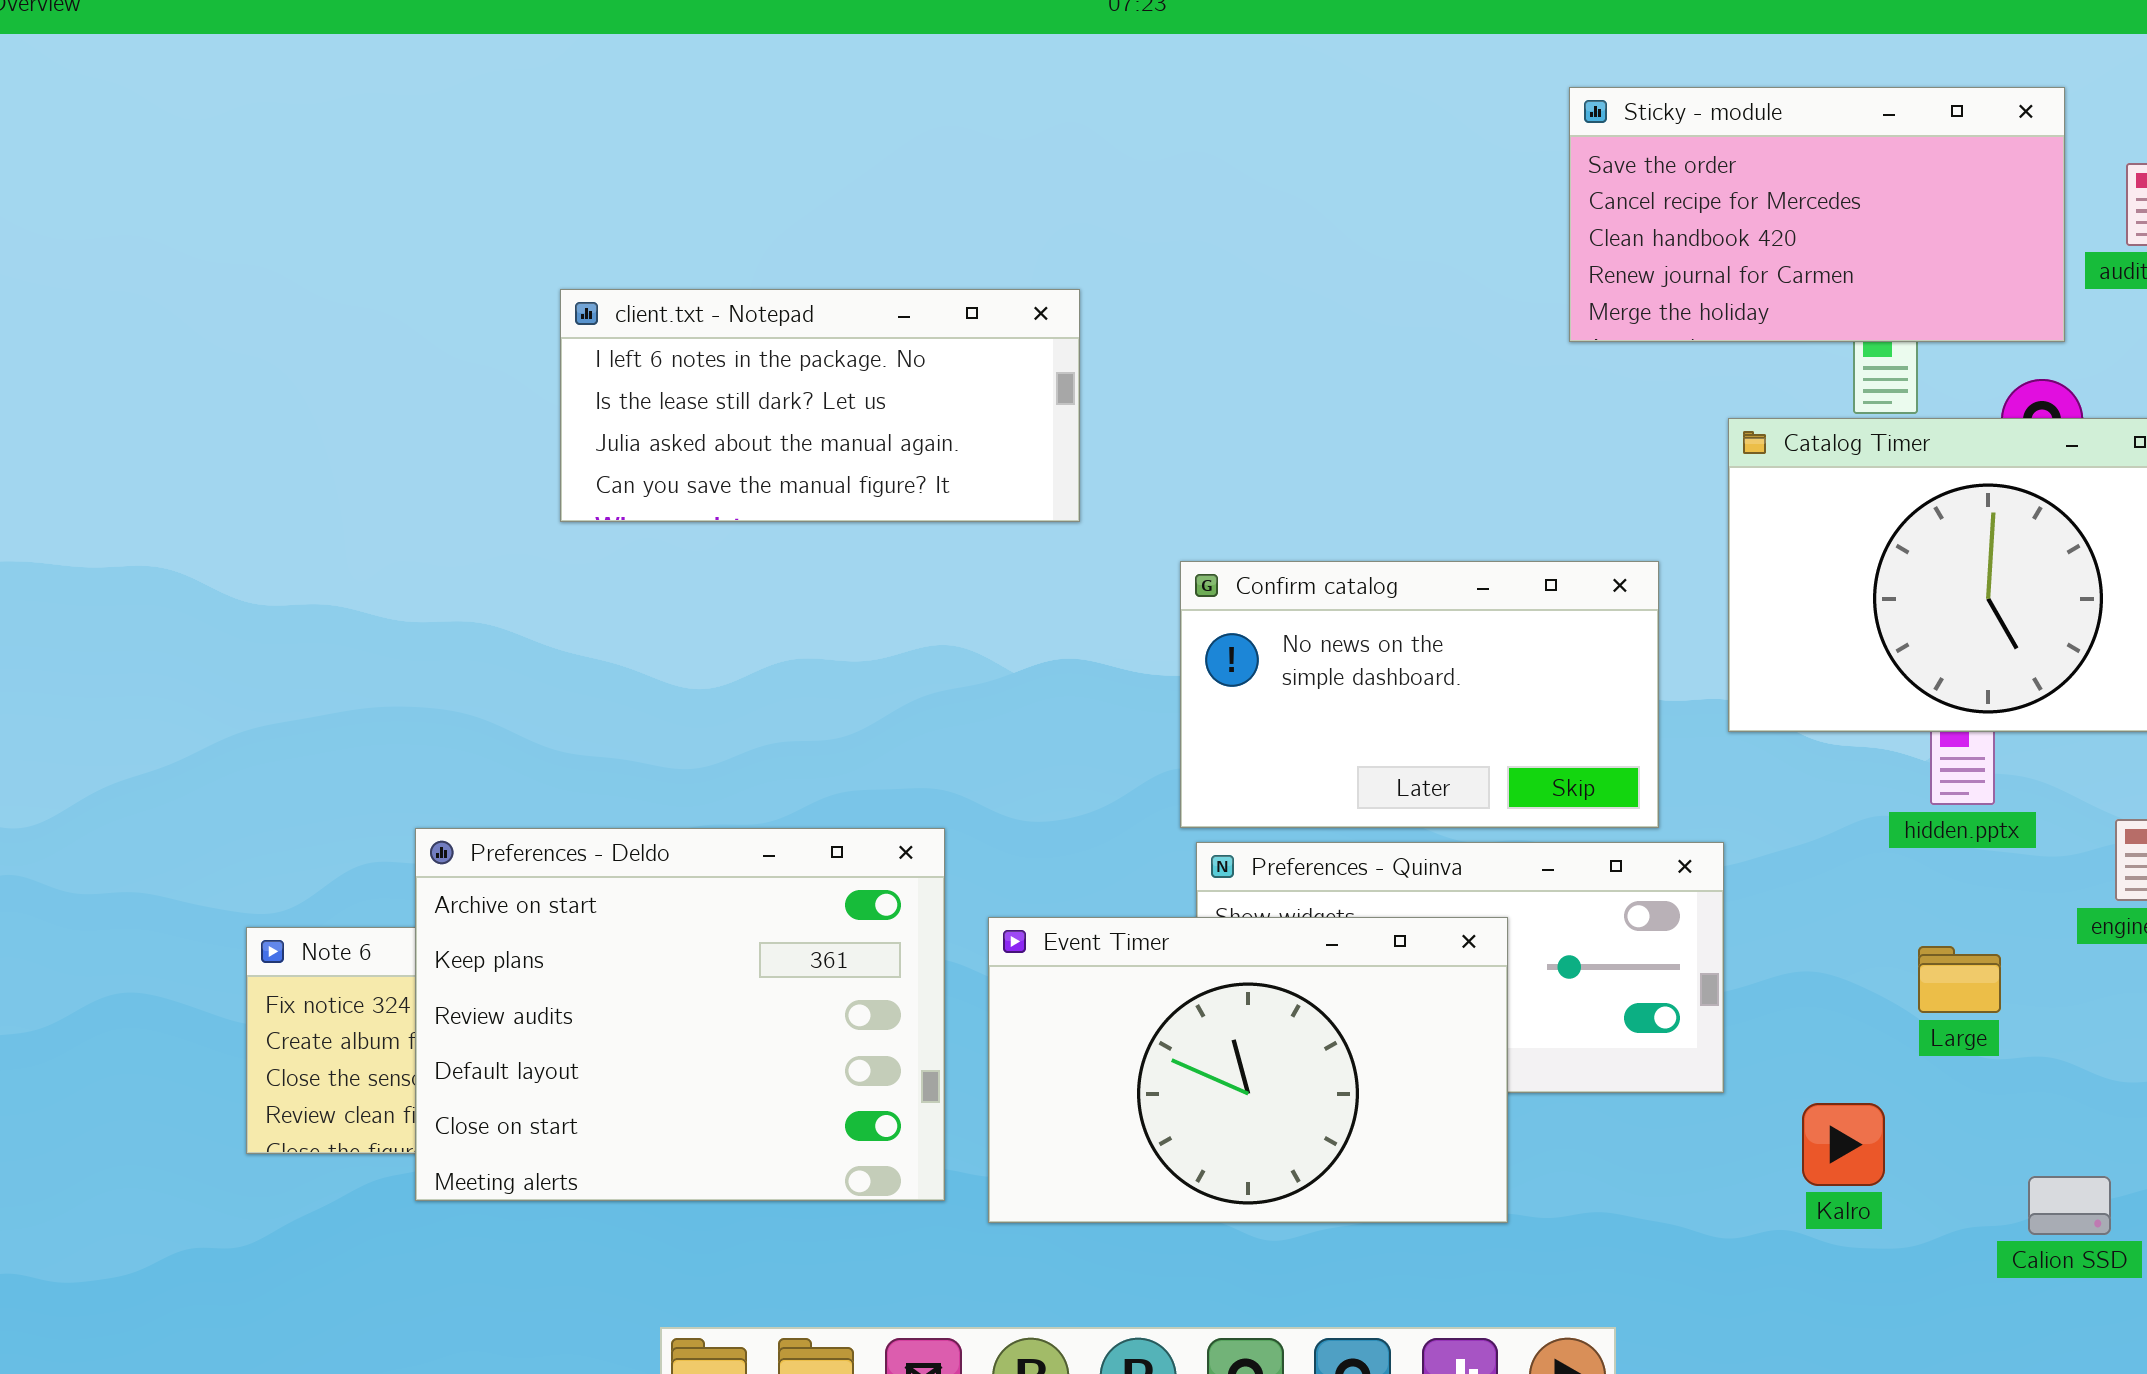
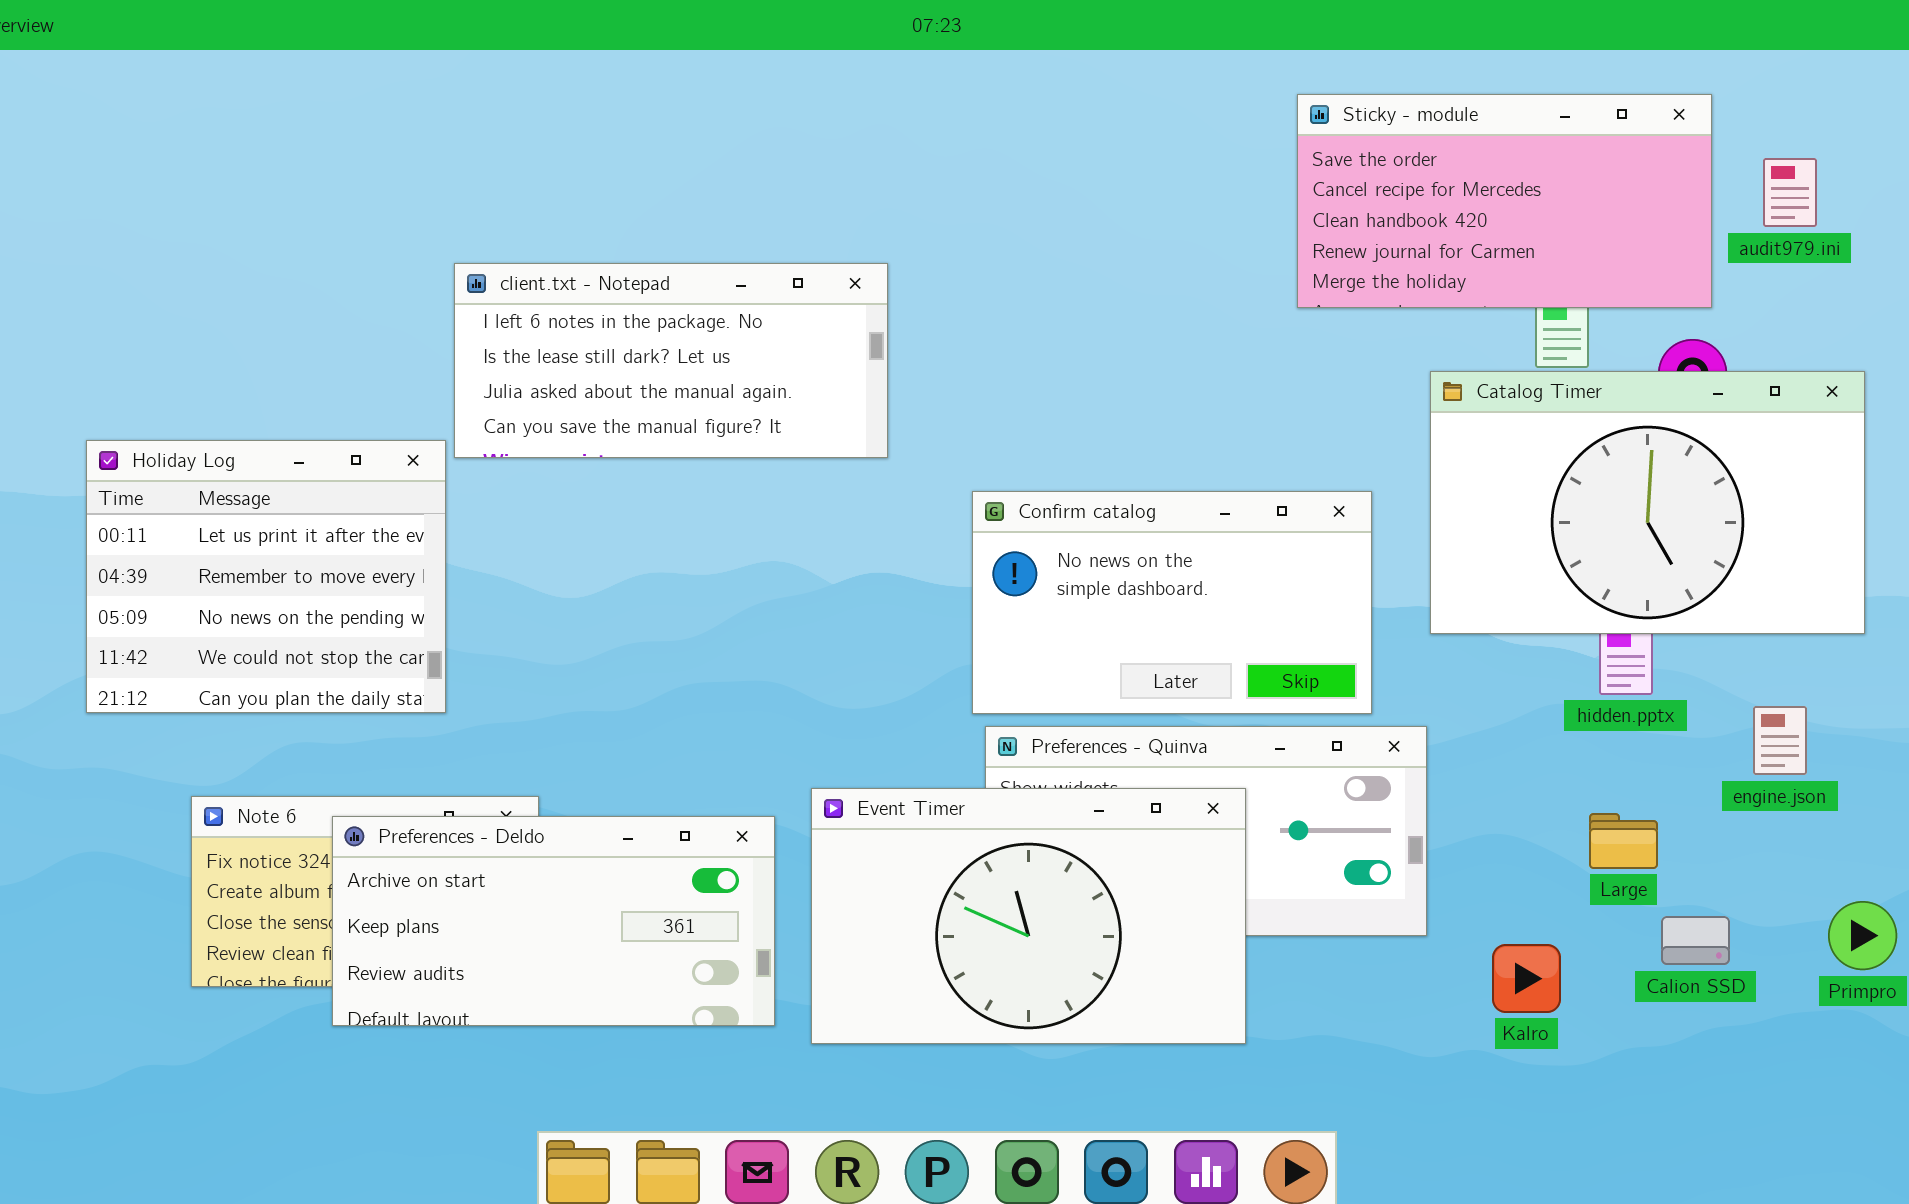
Holiday Log: none -> [86,440,446,713], opened
Preferences - Deldo: [415,828,945,1201] -> [332,816,775,1026], resized
Calion SSD: [2028,1176,2111,1235] -> [1661,916,1730,965], moved

